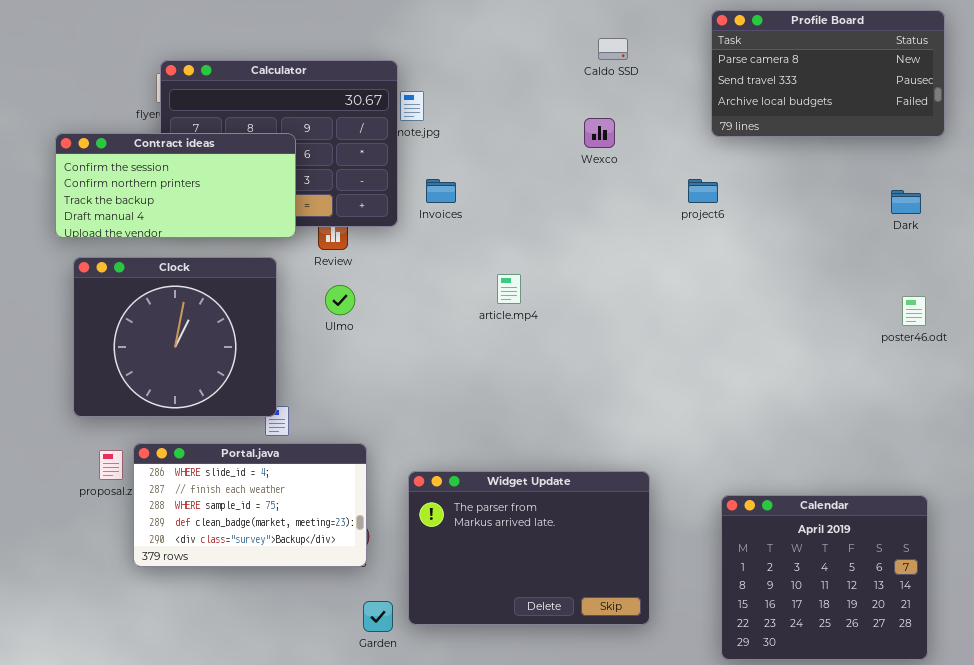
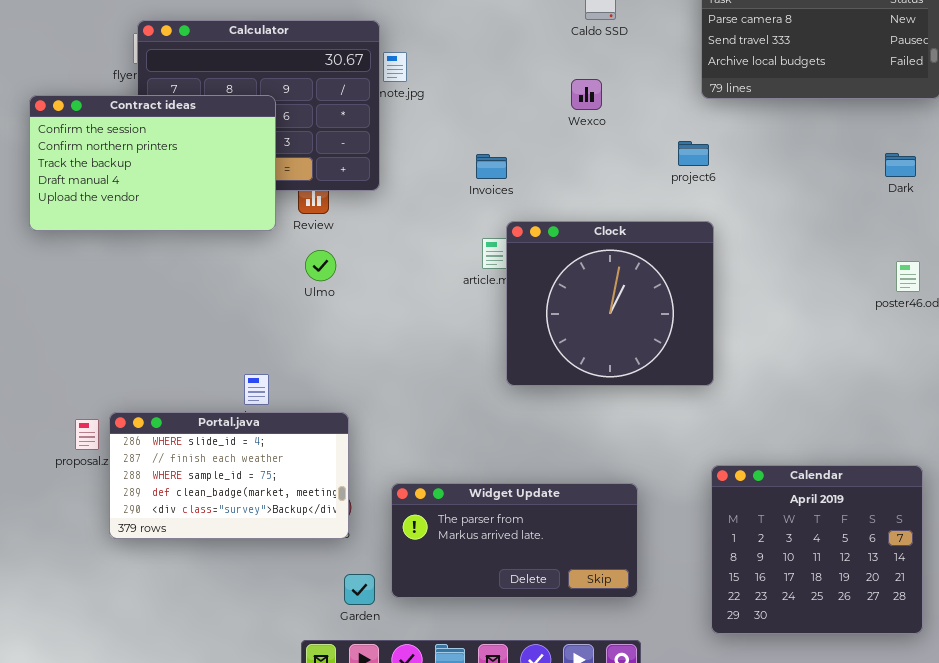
Contract ideas: [55,133,296,238] -> [29,95,276,231], resized
Invoices: [426,179,456,203] -> [476,154,507,179], moved
Clock: [73,257,277,417] -> [506,221,714,386], moved
Widget Update: [408,471,650,625] -> [391,483,638,598], resized

